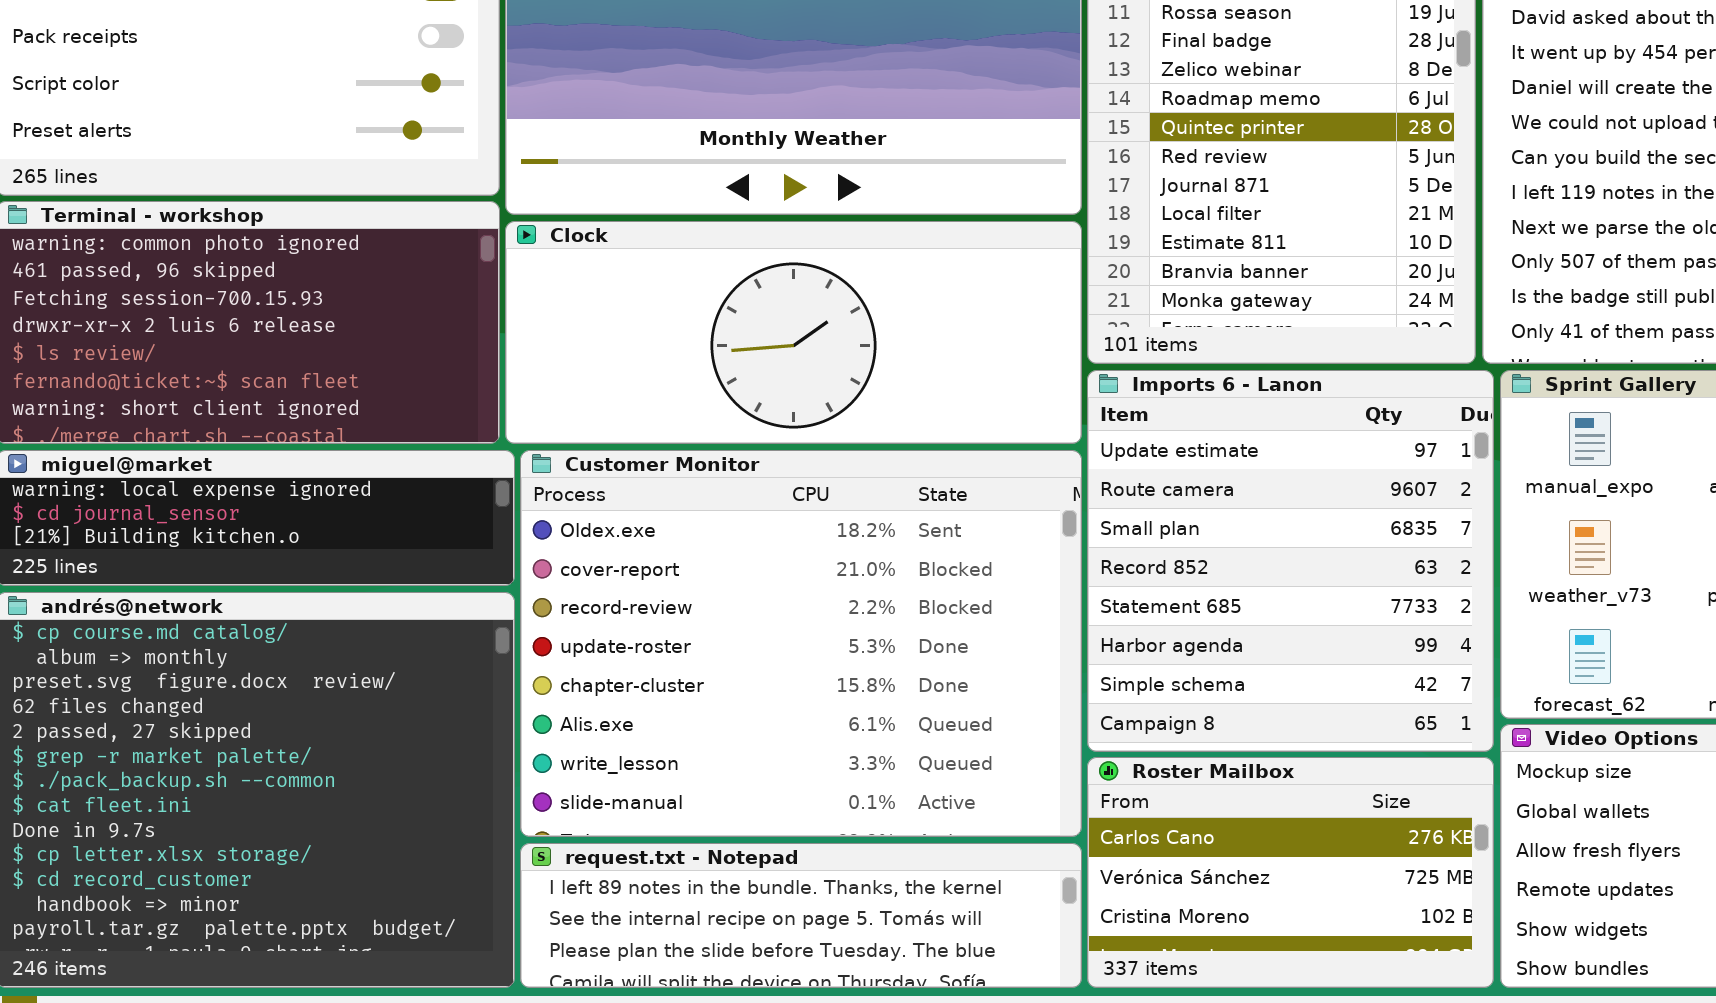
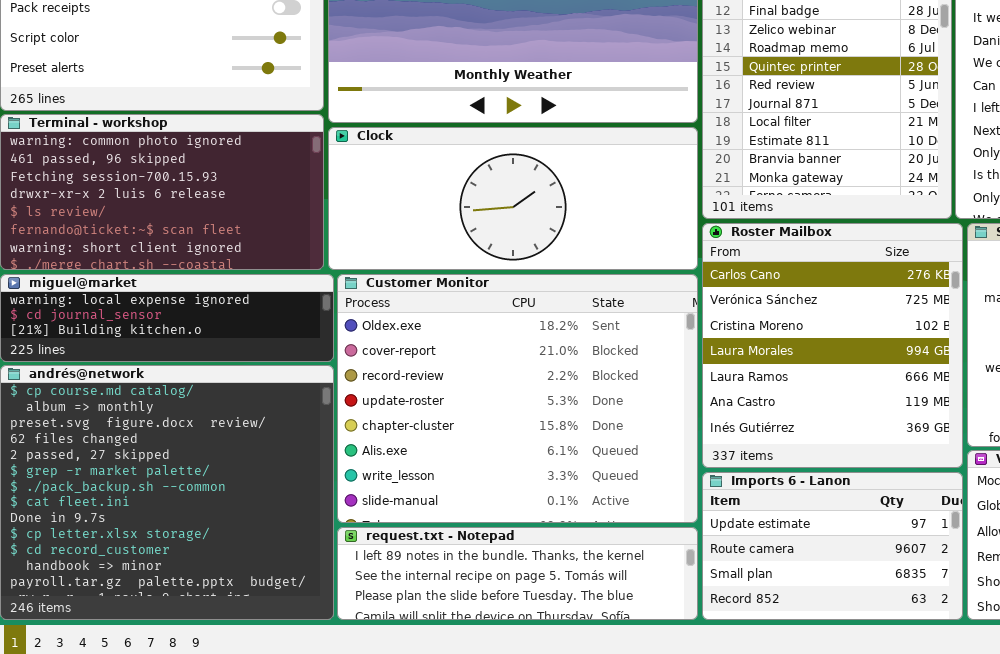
Imports 6 - Lanon: [1087,370,1494,752] -> [702,472,963,620], moved, resized
Roster Mailbox: [1087,757,1494,988] -> [702,223,963,468], moved, resized

